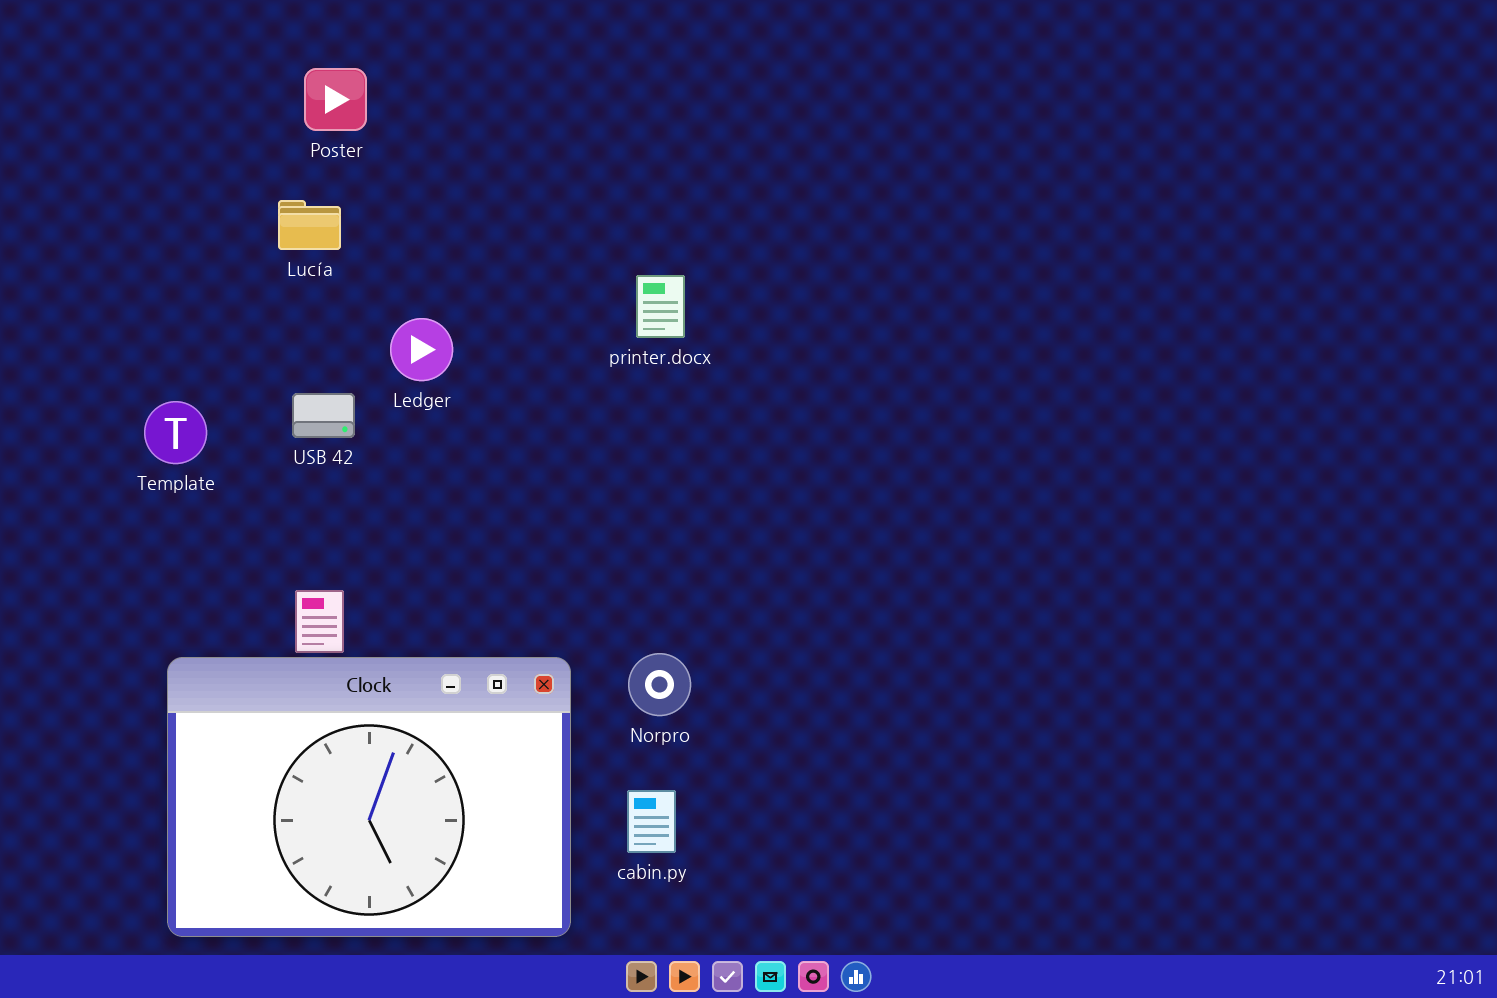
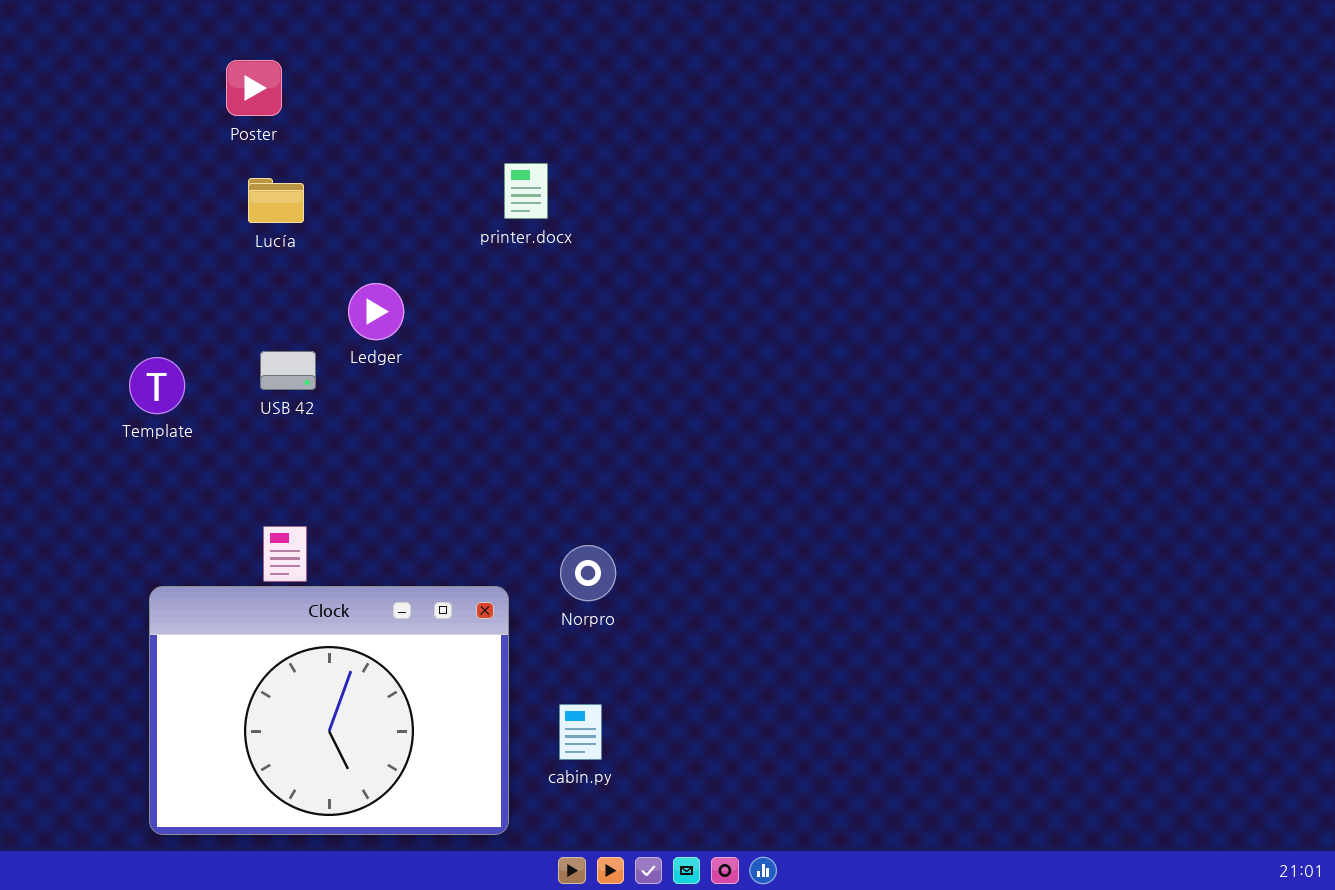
Poster: [304,68,367,131] -> [226,60,282,116], moved
printer.docx: [636,275,685,338] -> [504,163,548,219], moved
Norpro: [628,653,691,716] -> [560,545,616,601], moved

